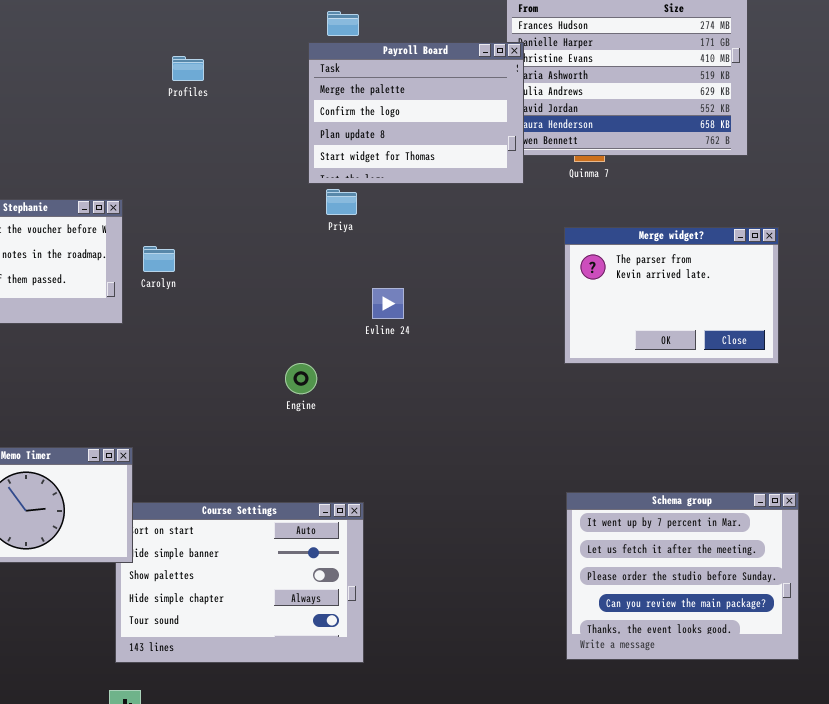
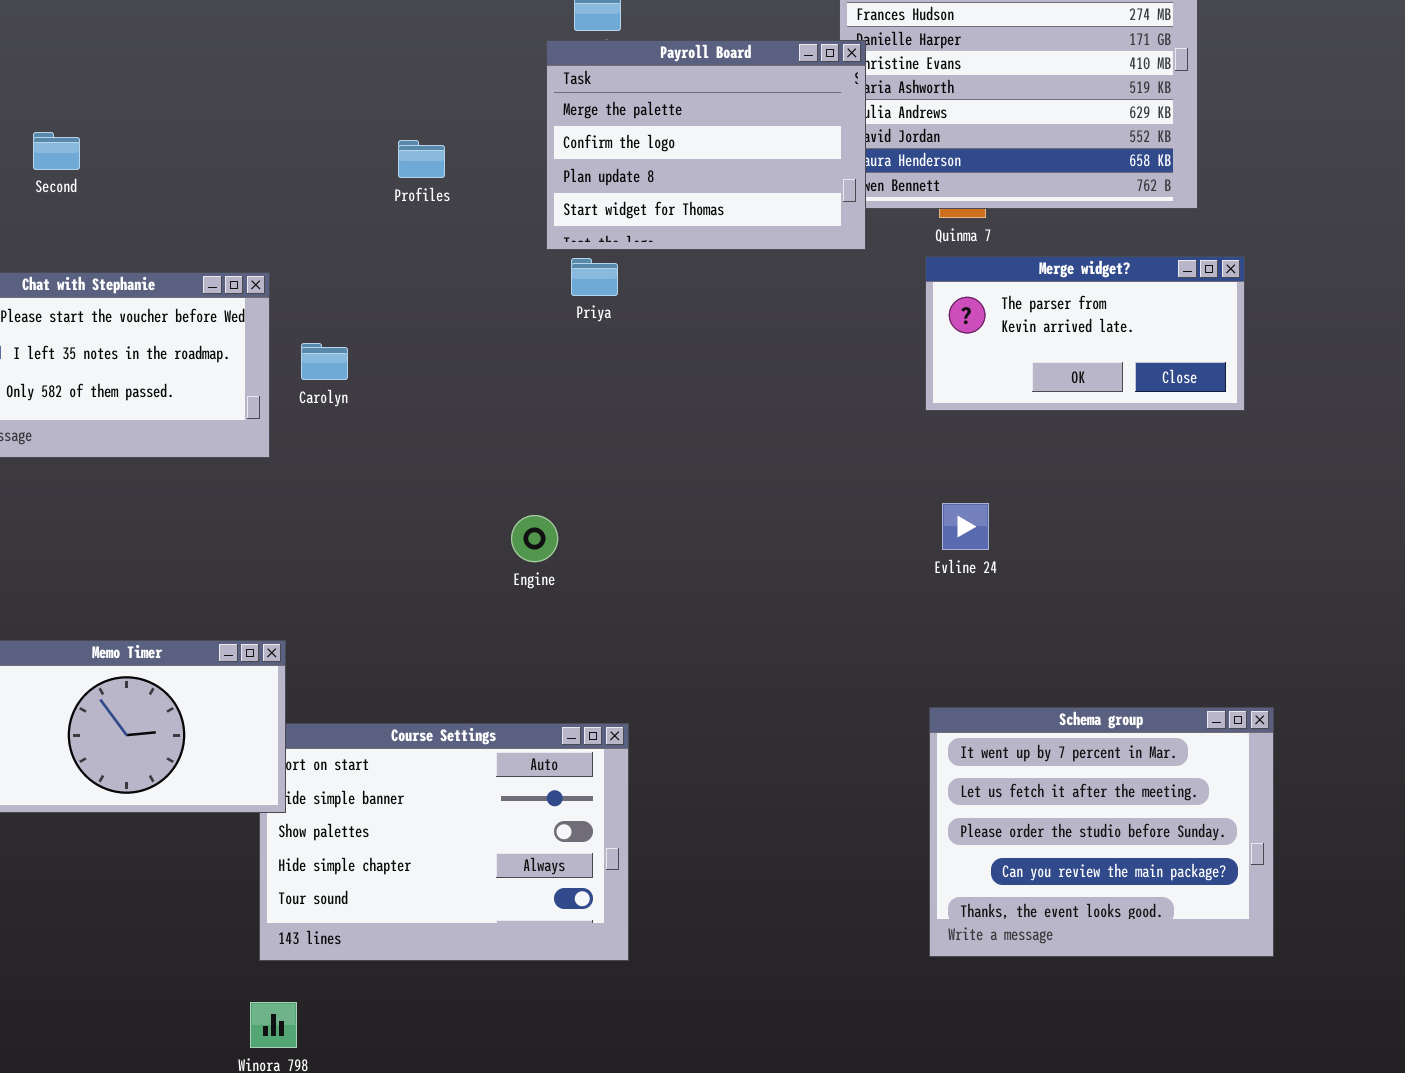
Profiles: [172,56,204,81] -> [398,140,445,178], moved
Merge widget?: [564,227,779,364] -> [925,256,1245,411], moved, resized
Evline 24: [372,288,404,319] -> [942,503,989,550], moved

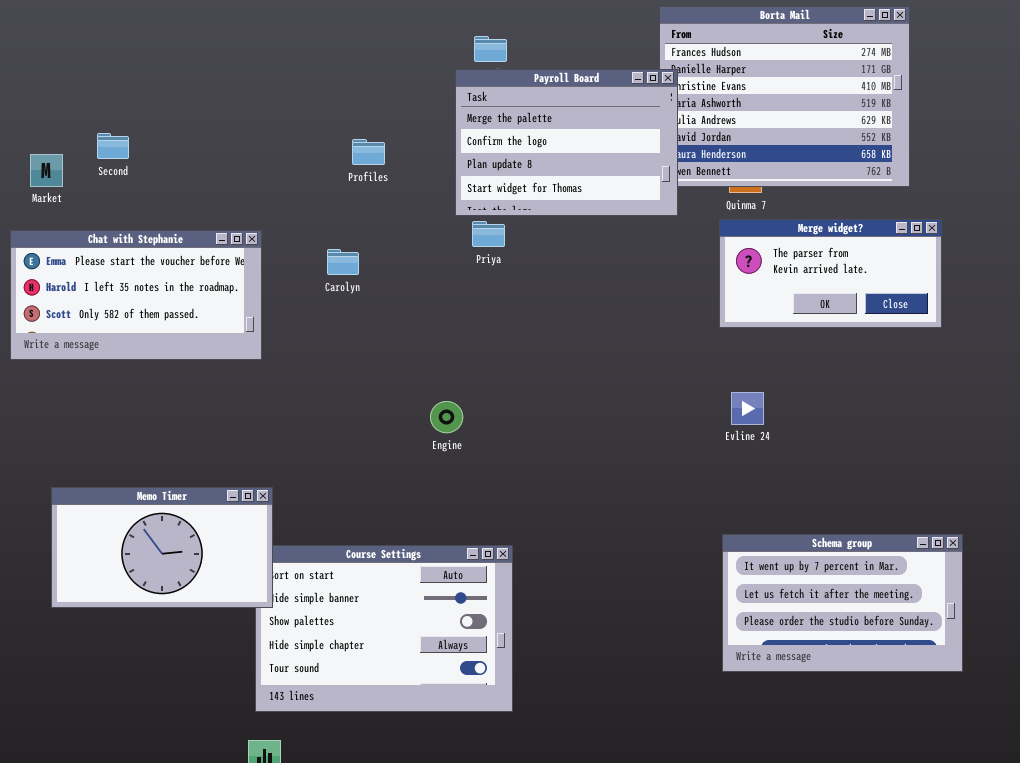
Carolyn: [301,343,348,380] -> [327,249,359,275], moved
Schema group: [929,707,1274,957] -> [722,534,963,672], resized

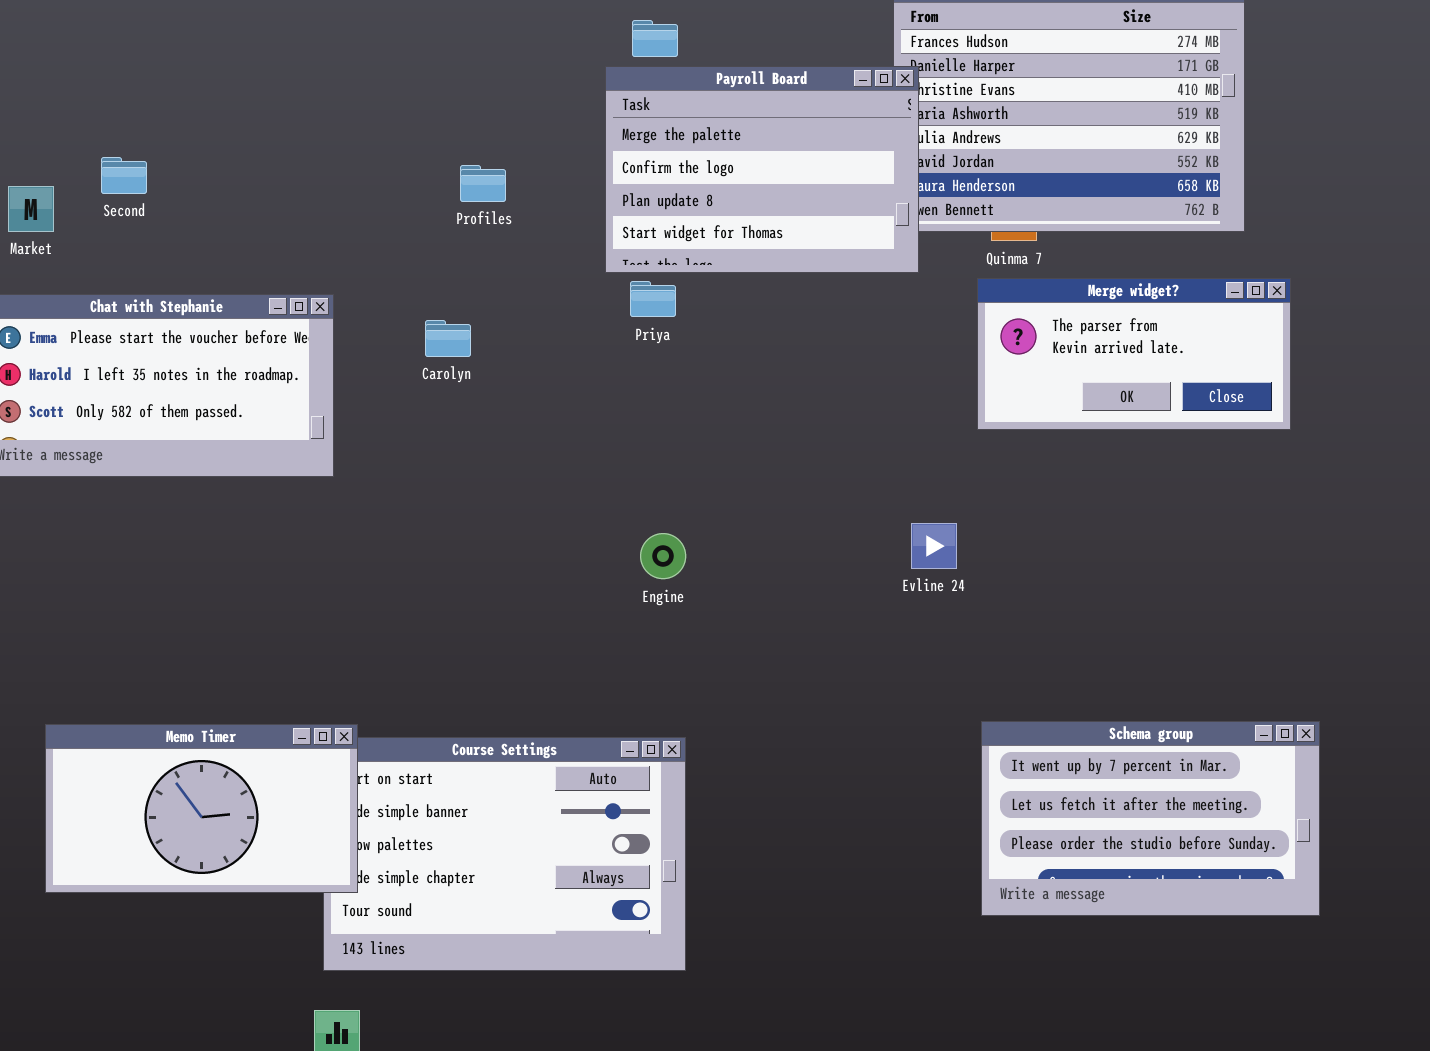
Evline 24: [731,392,764,425] -> [911,523,957,569], moved
Engine: [430,401,463,433] -> [640,533,686,579], moved
Memo Timer: [51,487,273,608] -> [45,724,358,893], moved

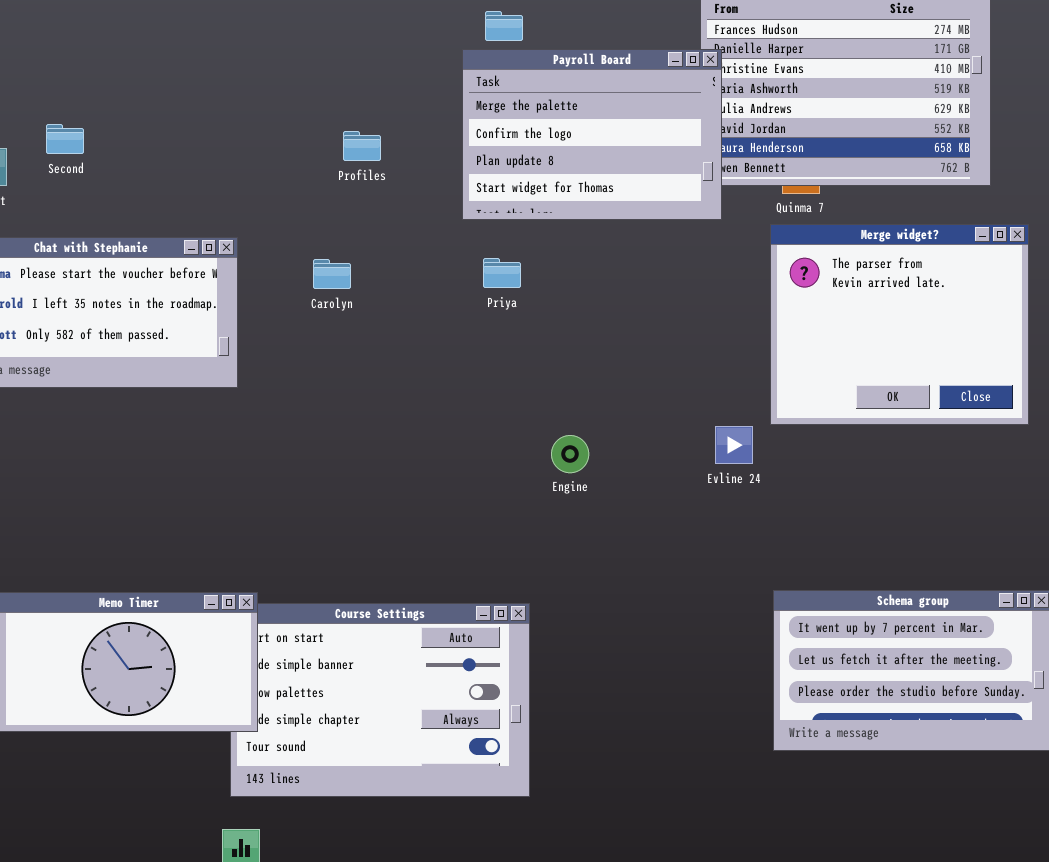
Merge widget?: [977,278,1291,430] -> [770,224,1029,425], resized
Priya: [630,281,676,317] -> [483,258,521,288], moved
Engine: [640,533,686,579] -> [551,435,589,473], moved

